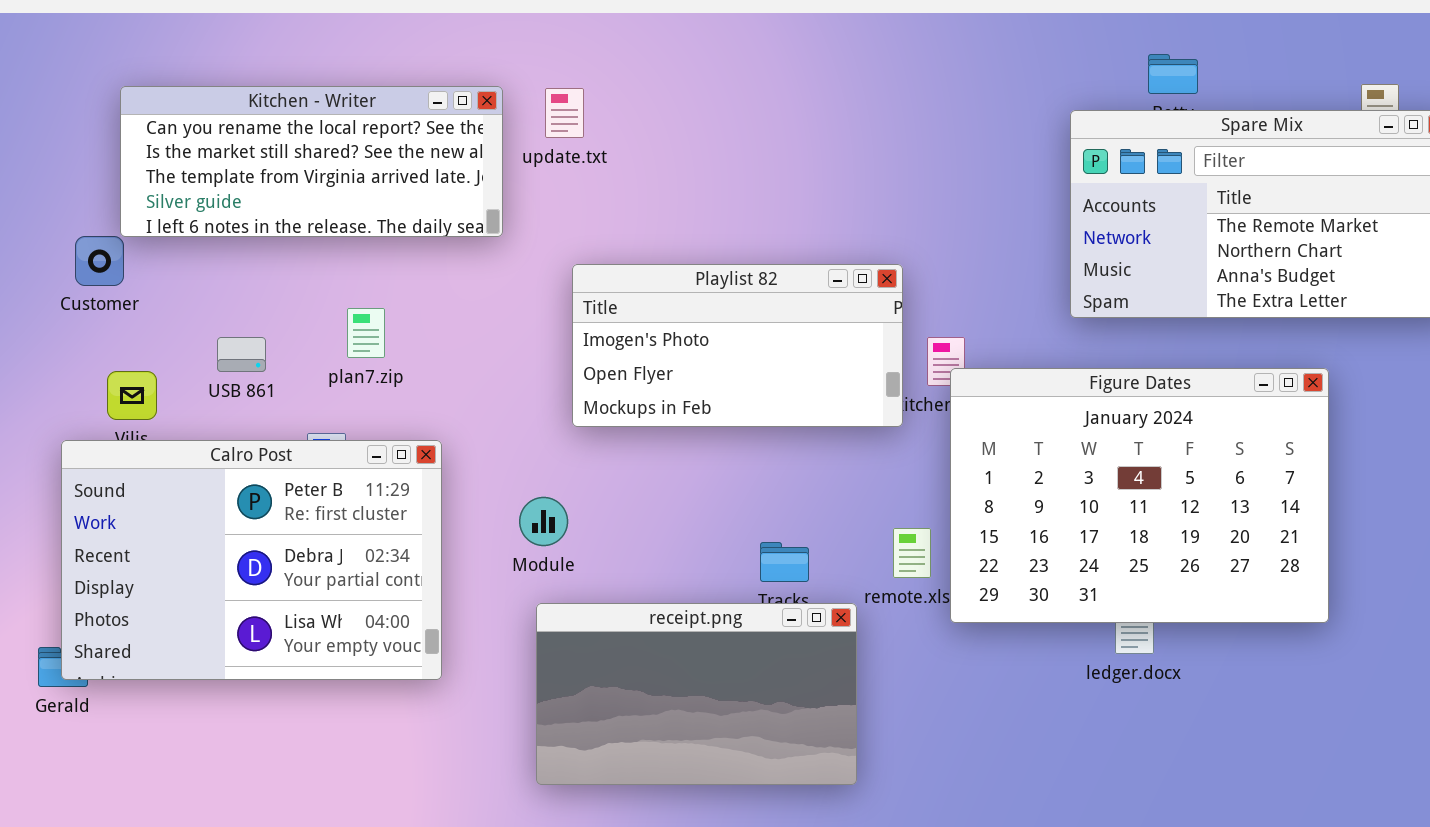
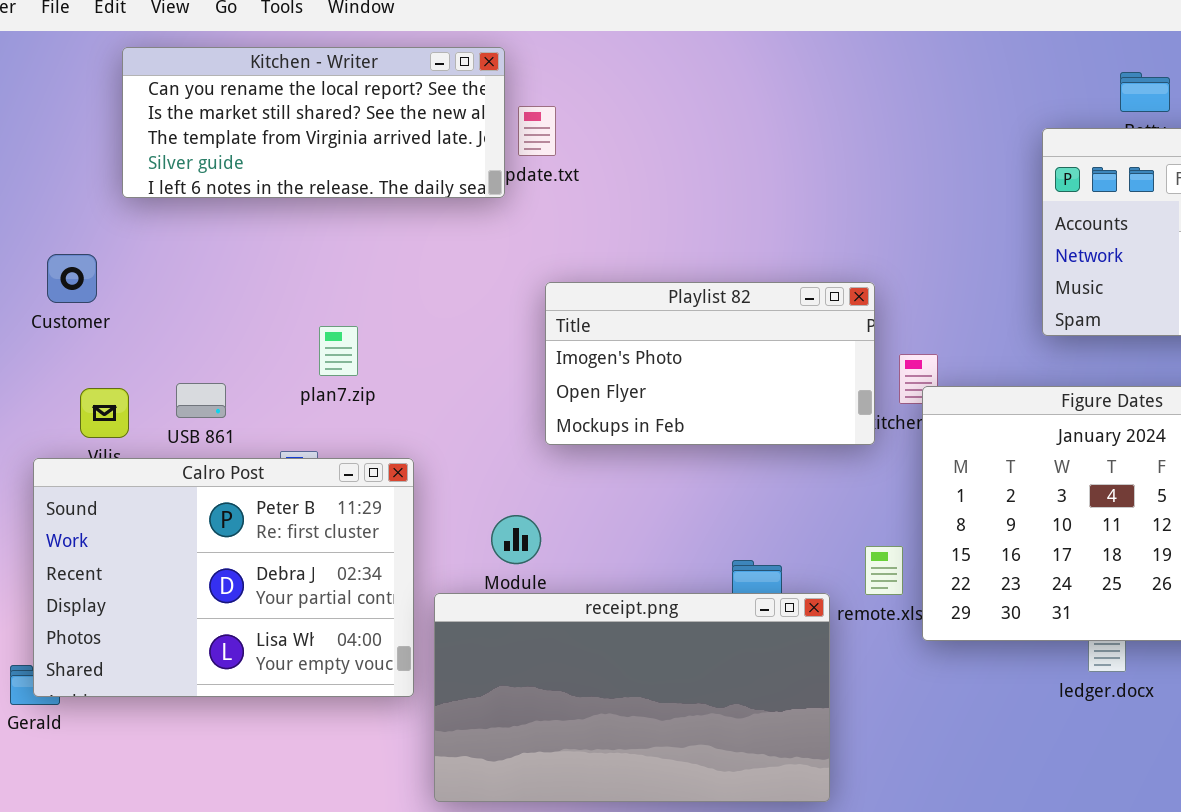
Kitchen - Writer: [120,86,503,237] -> [122,47,505,198], moved
USB 861: [217,337,266,372] -> [176,383,226,418], moved
receipt.png: [536,603,857,785] -> [434,593,830,802], resized

